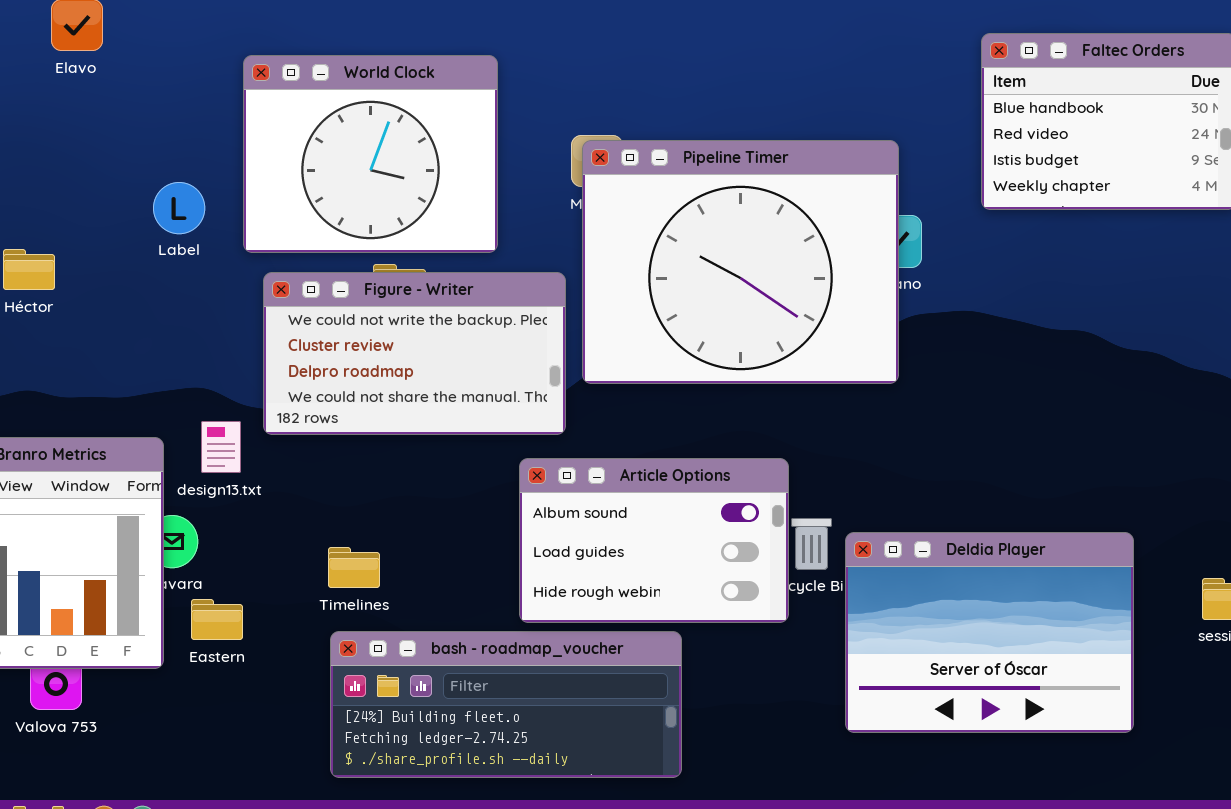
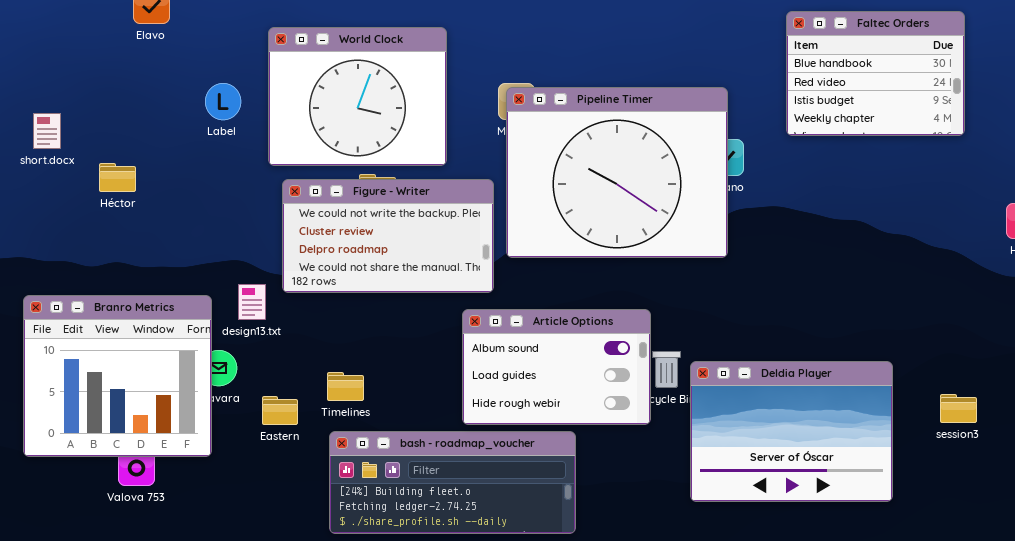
Label: [153,182,205,234] -> [205,83,241,120], moved
Eastern: [191,599,243,640] -> [262,396,298,425], moved

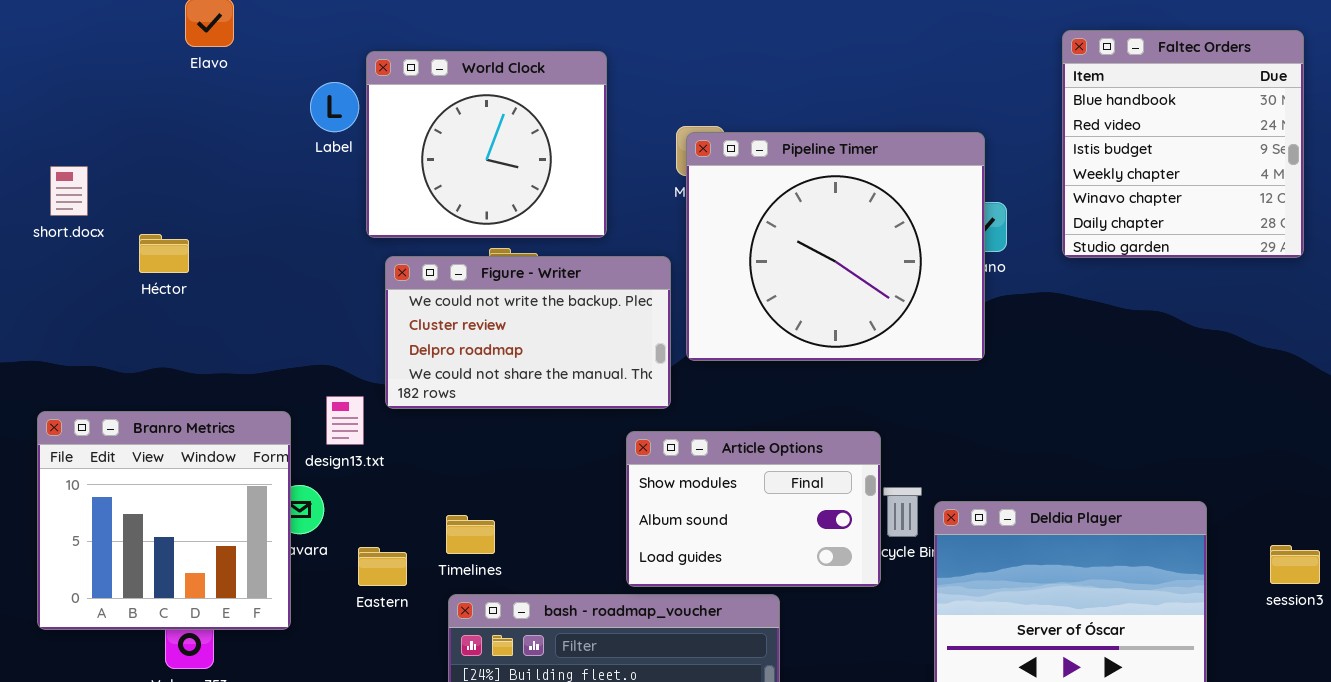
Faltec Orders: [786,11,965,136] -> [1062,30,1304,258], resized
Label: [205,83,241,120] -> [310,82,359,132], moved
Article Options: [462,309,651,425] -> [626,431,881,587], scrolled up 1 row

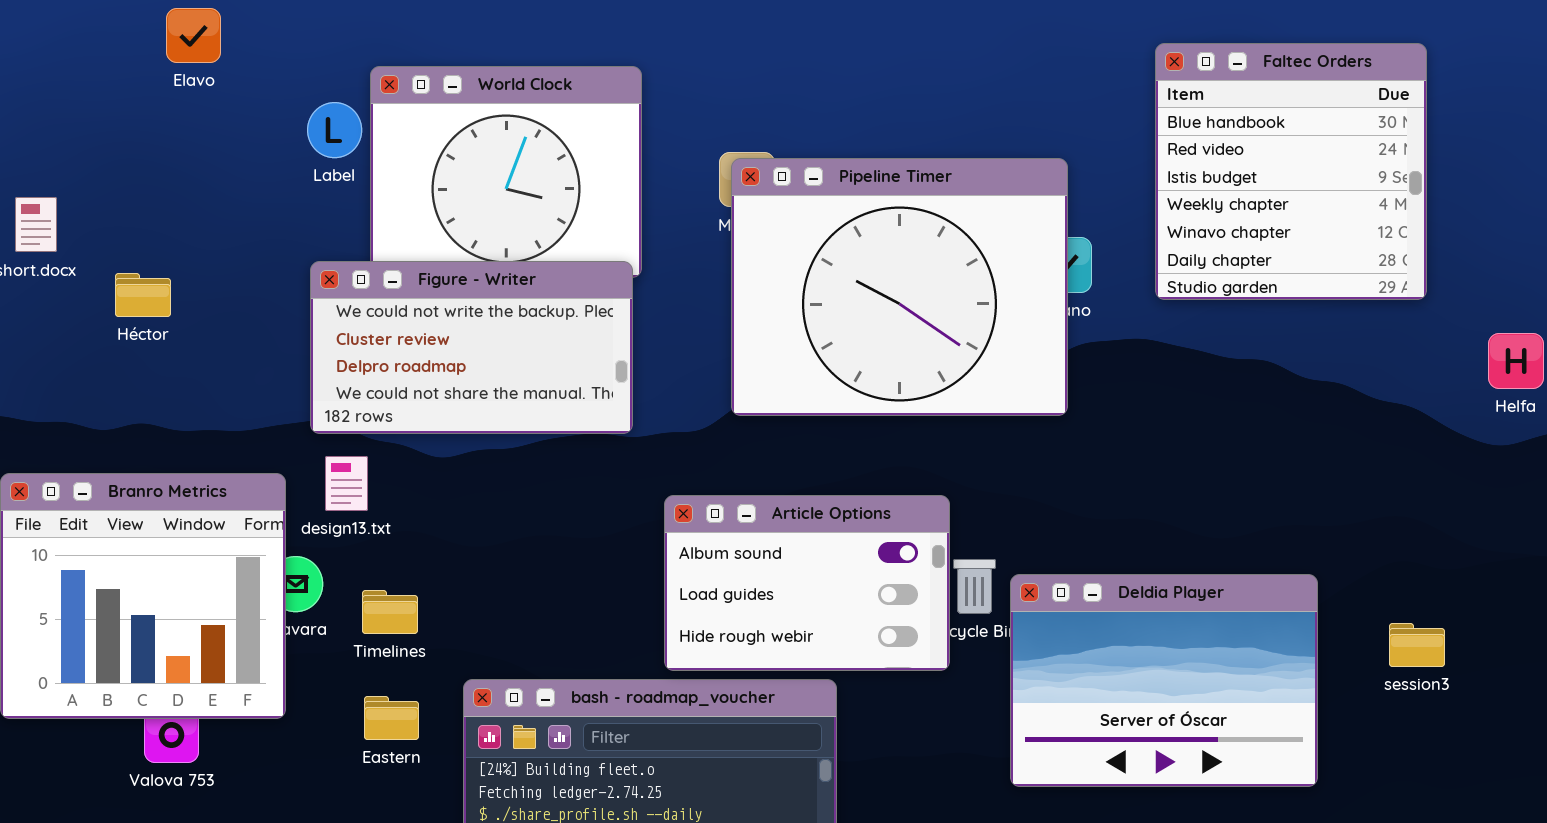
Figure - Writer: [385,256,671,409] -> [310,261,633,434], moved
Article Options: [626,431,881,587] -> [664,495,950,671], scrolled down 1 row
Timelines: [446,515,495,554] -> [362,590,418,634], moved
Eastern: [358,547,407,586] -> [364,696,419,740], moved

